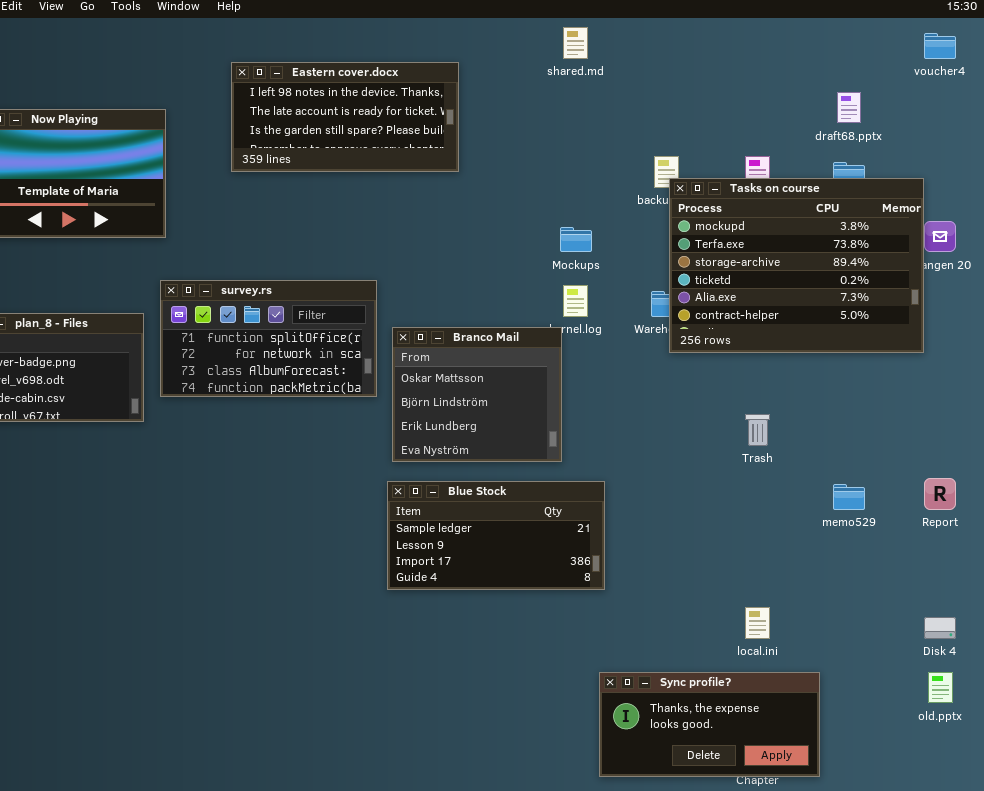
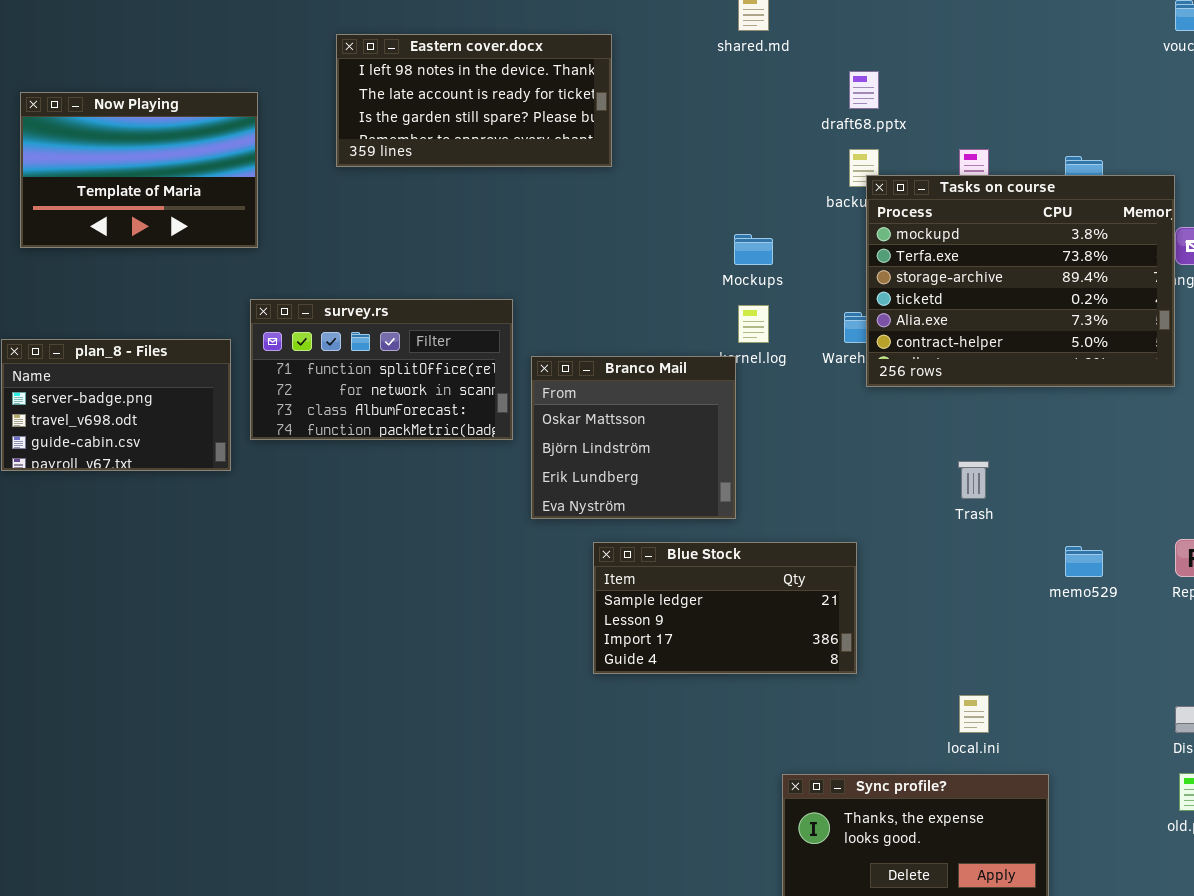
draft68.pptx: [837,92,861,123] -> [849,71,879,109], moved
Blue Stock: [387,481,605,590] -> [593,542,857,674], moved

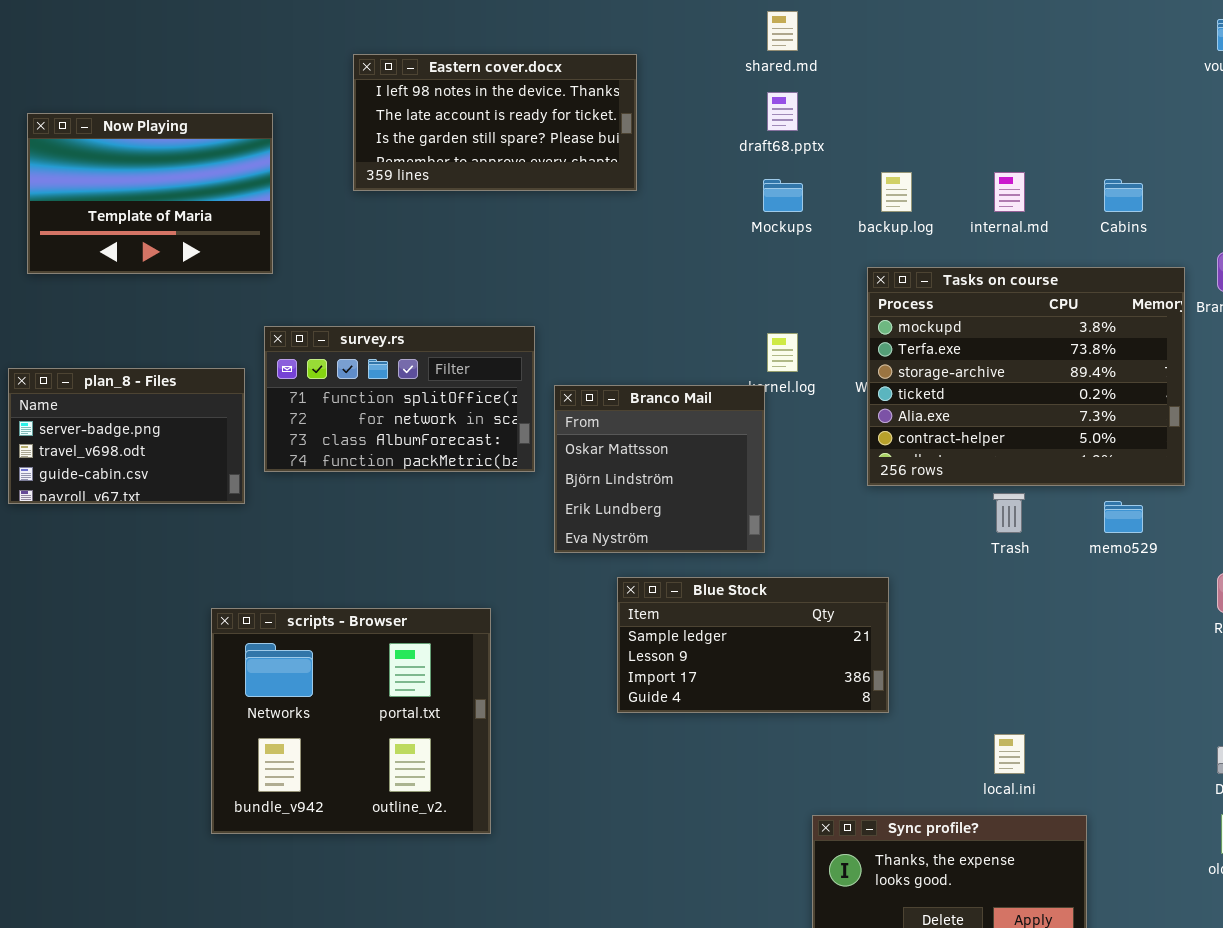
draft68.pptx: [849,71,879,109] -> [767,92,798,131], moved
Tasks on course: [866,175,1175,387] -> [867,267,1185,486], moved
Mockups: [734,234,773,265] -> [763,179,803,212], moved
memo529: [1065,546,1103,577] -> [1104,501,1143,533], moved
scripts - Browser: none -> [211,608,491,834], opened

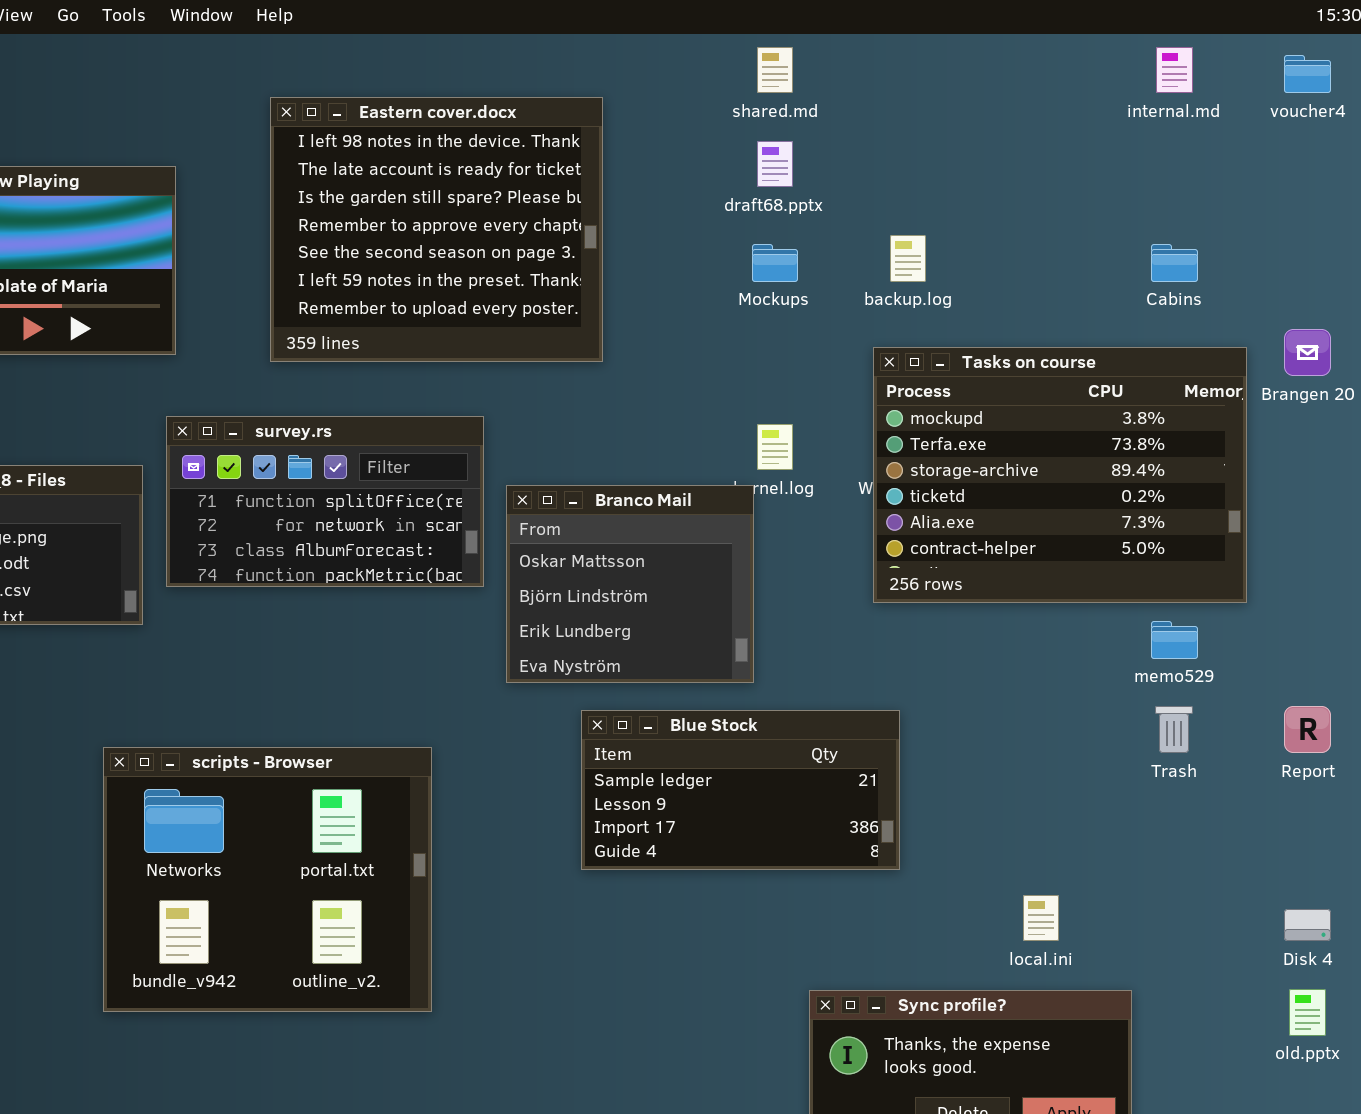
Eastern cover.docx: [353,54,637,191] -> [270,97,603,362], resized
internal.md: [994,172,1025,212] -> [1156,47,1193,93], moved
Trash: [993,493,1025,533] -> [1155,706,1193,753], moved

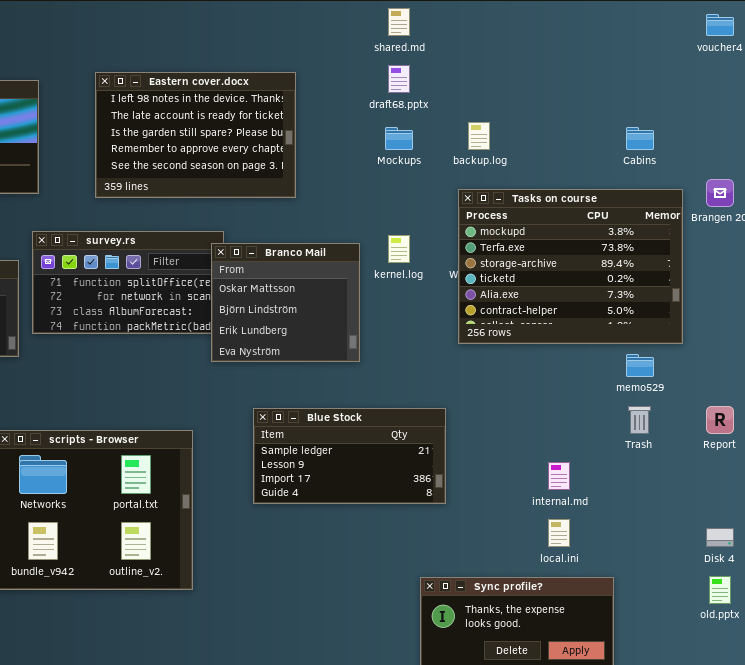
internal.md: [1156,47,1193,93] -> [548,462,570,490], moved
Eastern cover.docx: [270,97,603,362] -> [95,72,296,198], resized
Branco Mail: [506,485,754,683] -> [211,243,360,362], moved
Blue Stock: [581,710,900,870] -> [253,408,446,504], moved

